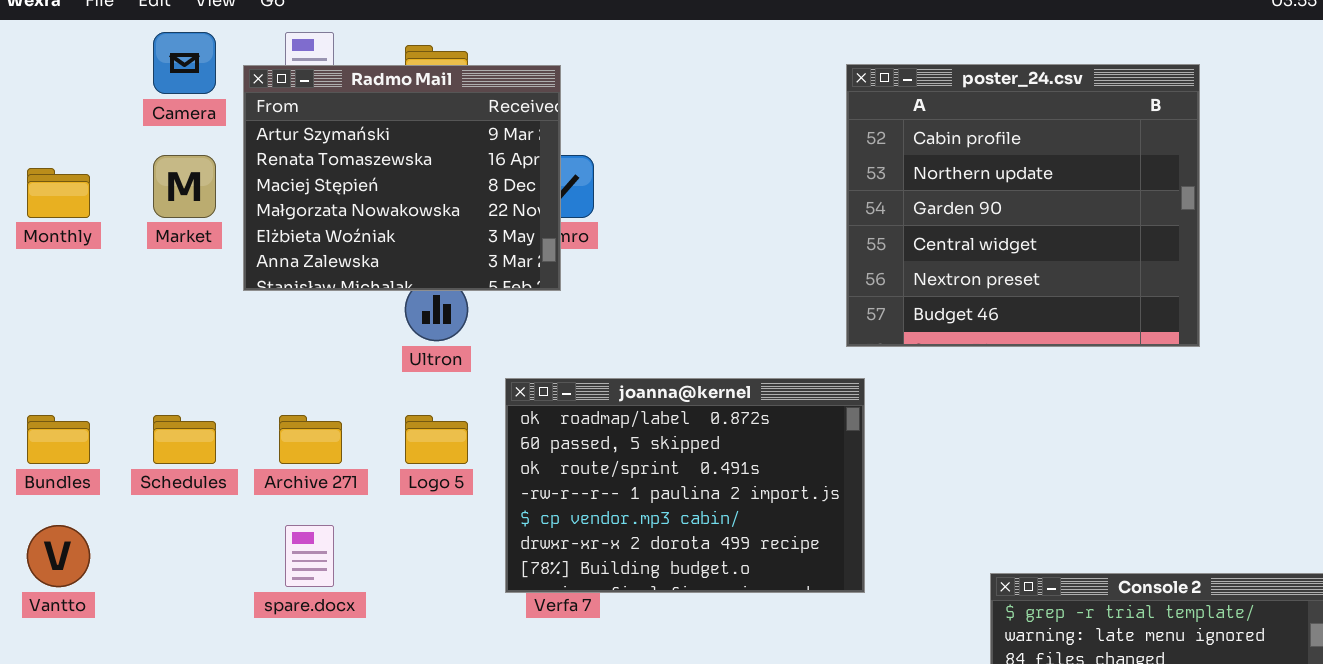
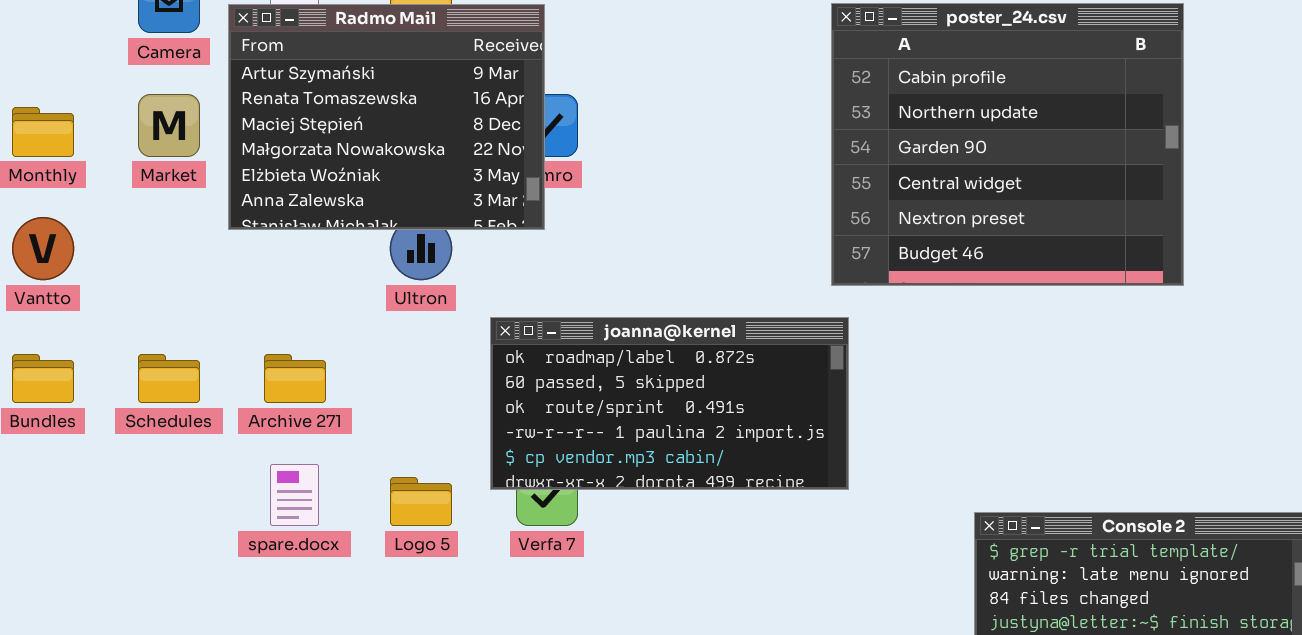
joanna@kernel: [505,378,865,593] -> [490,317,849,490], resized
Logo 5: [405,415,468,464] -> [390,477,452,526], moved
Vantto: [27,525,90,587] -> [12,217,74,280], moved

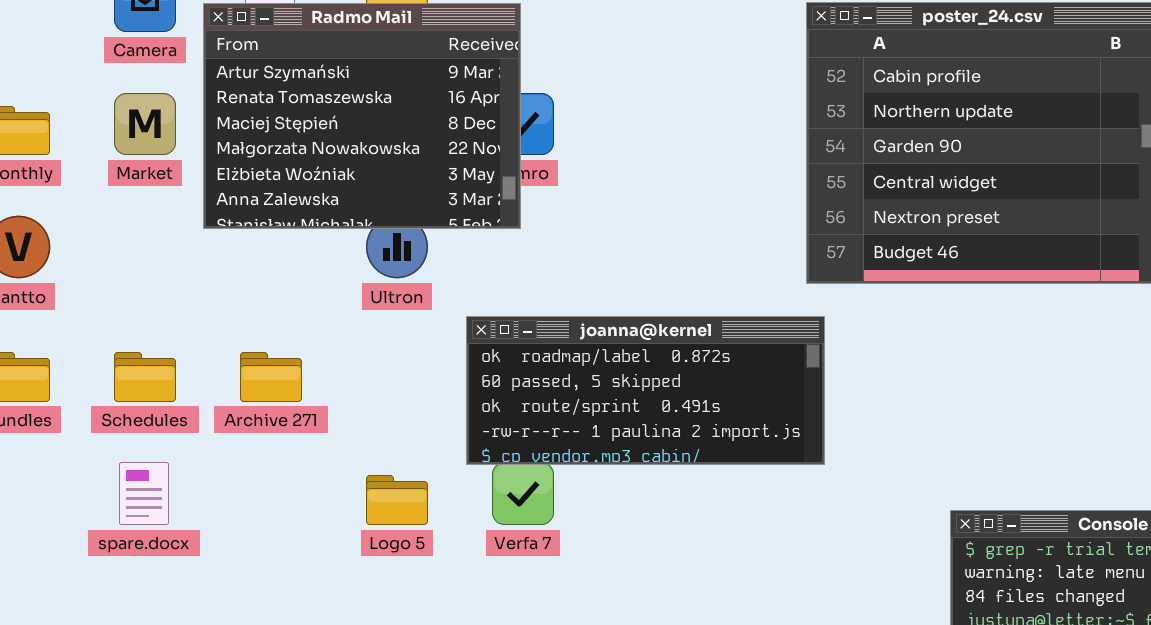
joanna@kernel: [490,317,849,490] -> [466,316,825,465], resized
spare.docx: [270,464,319,526] -> [119,462,169,525], moved

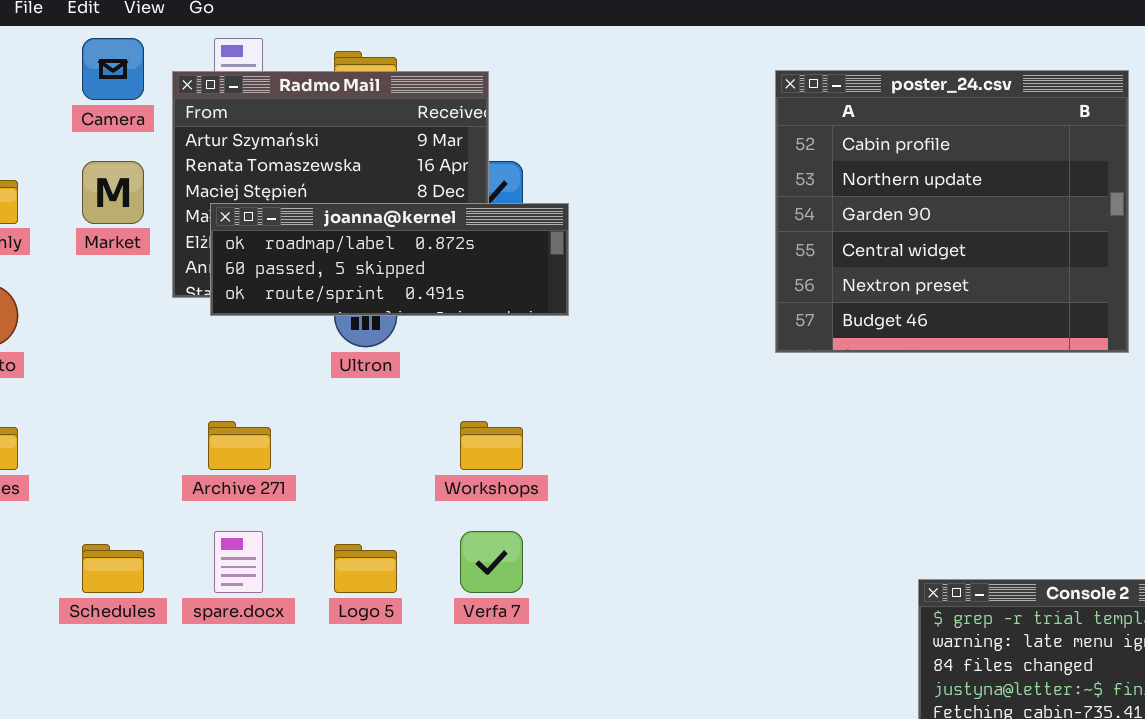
joanna@kernel: [466,316,825,465] -> [210,203,569,316], moved, resized
Schedules: [114,352,176,402] -> [82,544,144,593], moved
spare.docx: [119,462,169,525] -> [214,531,263,593], moved

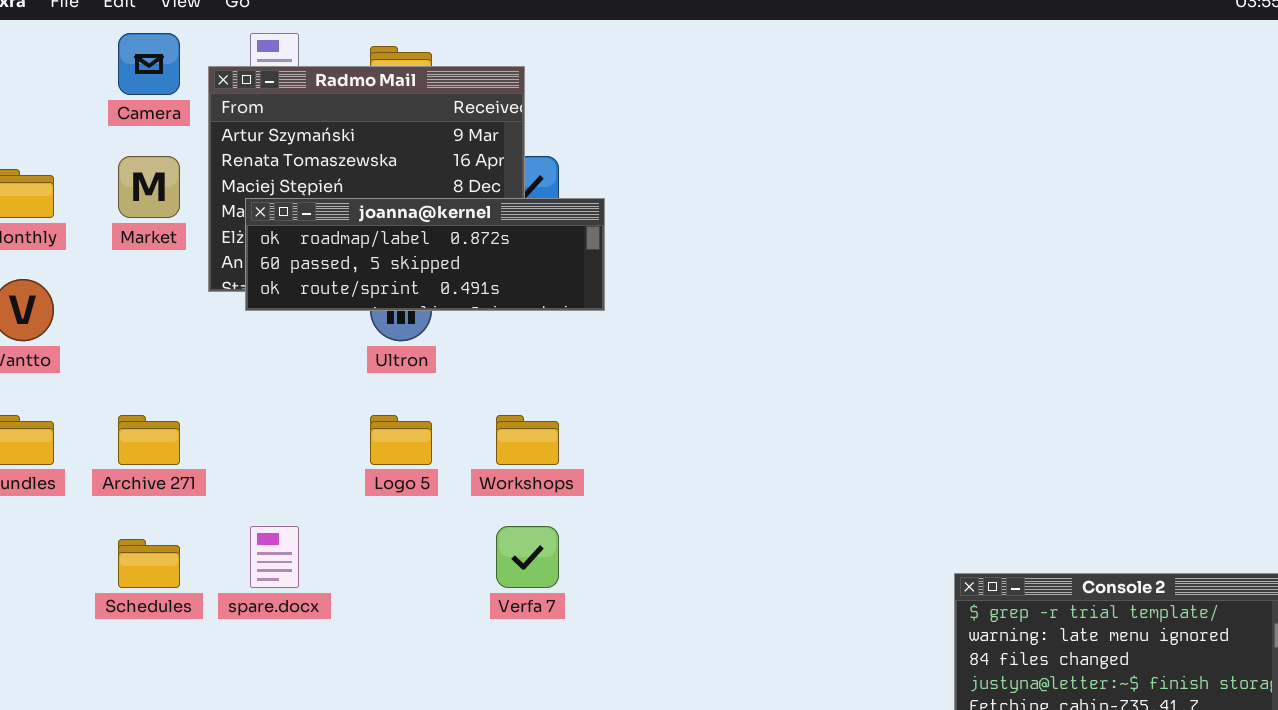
poster_24.csv: [775,70,1129,353] -> none, closed
Archive 271: [208,421,271,470] -> [118,415,180,465], moved
Logo 5: [334,544,397,593] -> [370,415,432,465], moved

